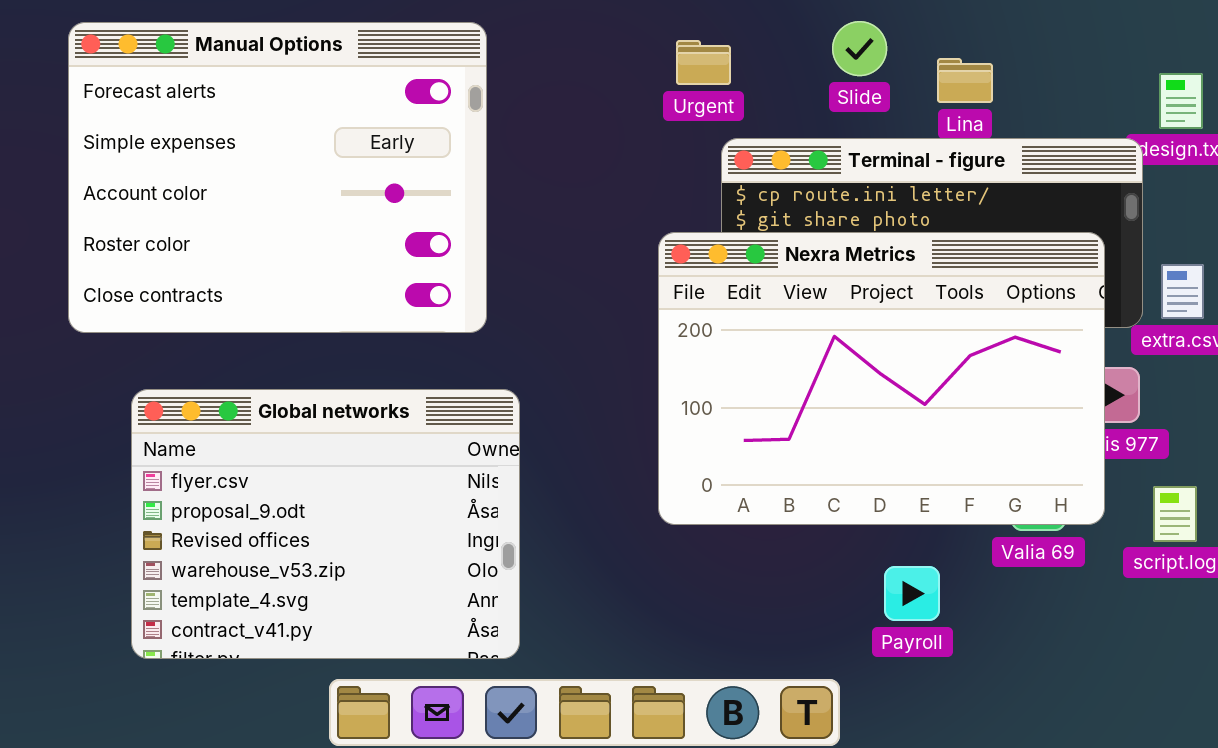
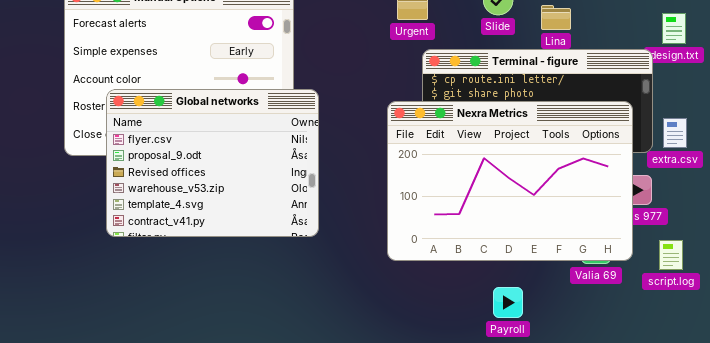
Global networks: [131,389,520,659] -> [106,89,319,237], moved
Payroll: [884,566,940,621] -> [493,287,523,318], moved

